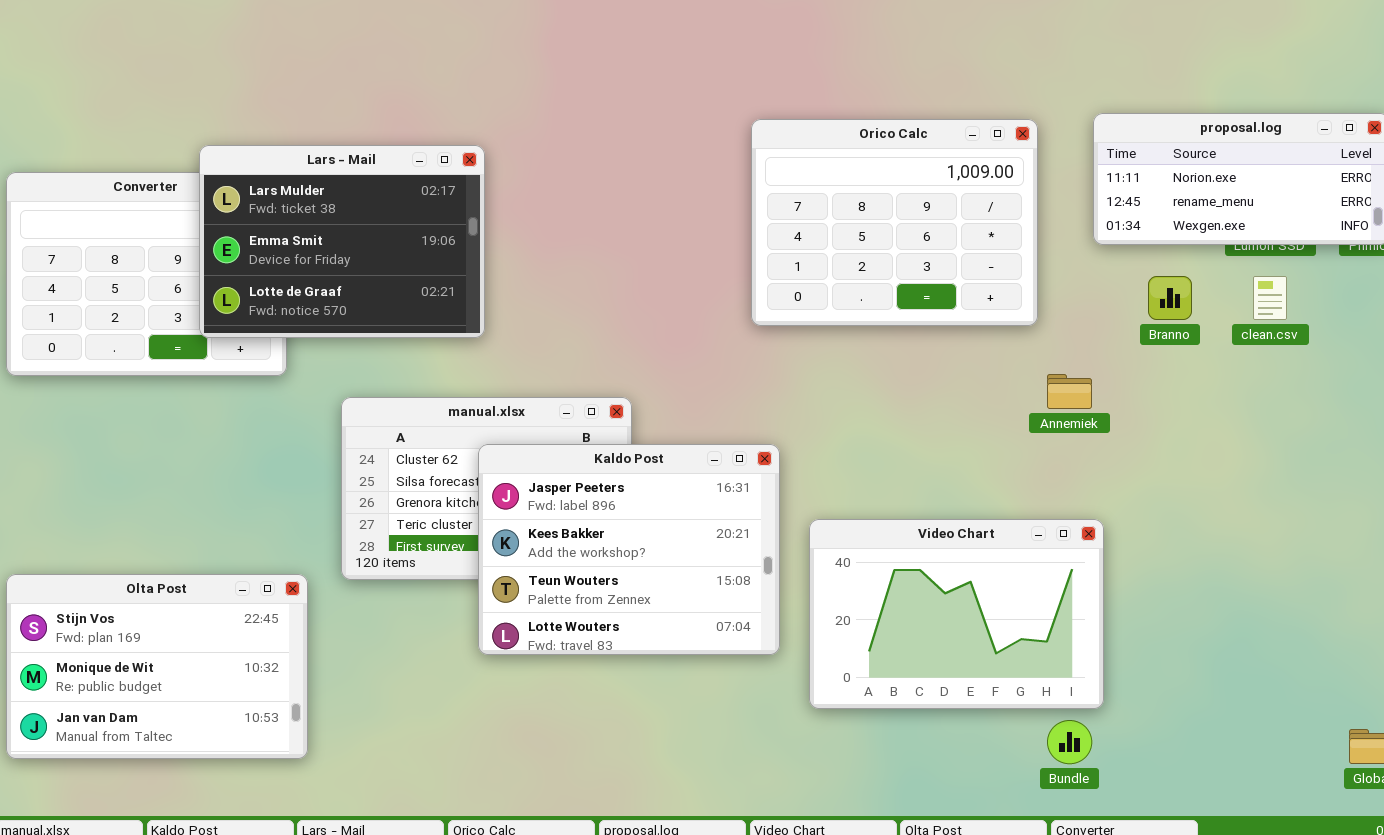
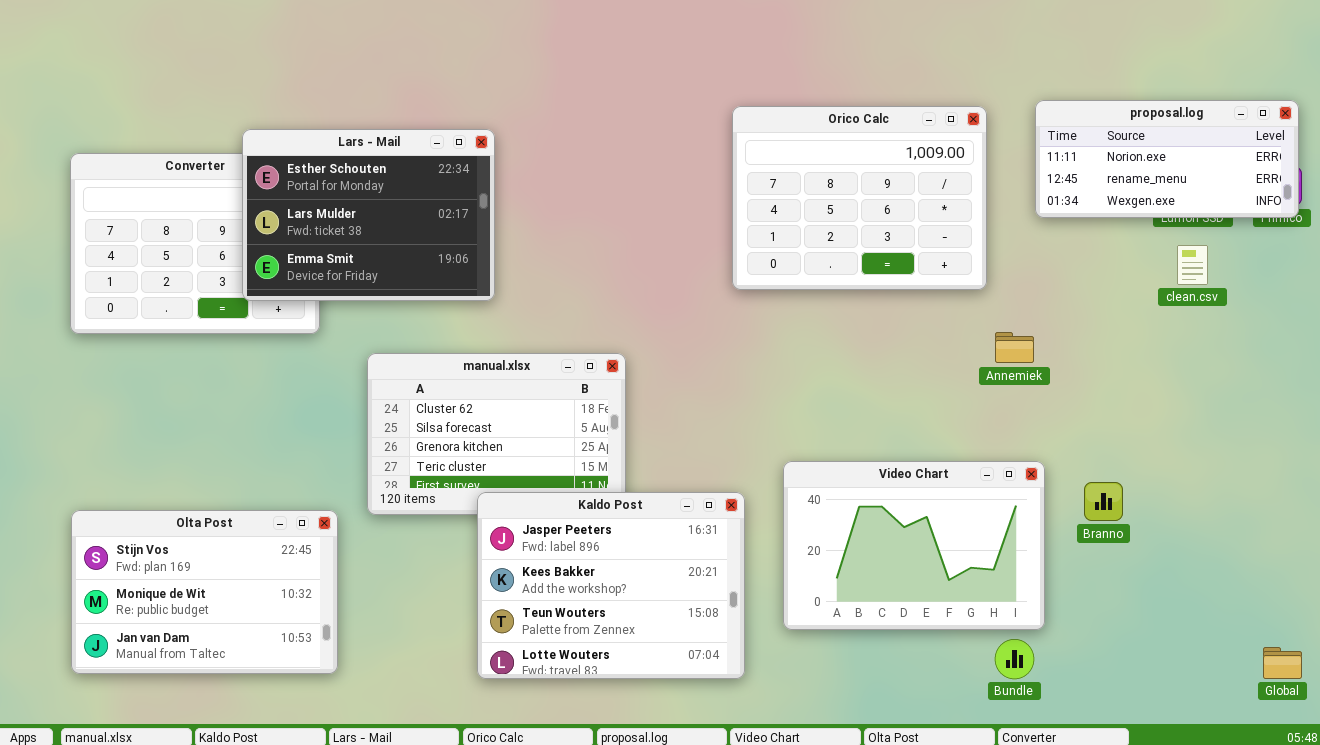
Lars - Mail: [199,145,485,338] -> [242,129,495,301], scrolled up 1 row
Branno: [1148,276,1192,320] -> [1084,482,1123,521], moved
Kaldo Post: [478,444,780,655] -> [477,492,745,679], moved

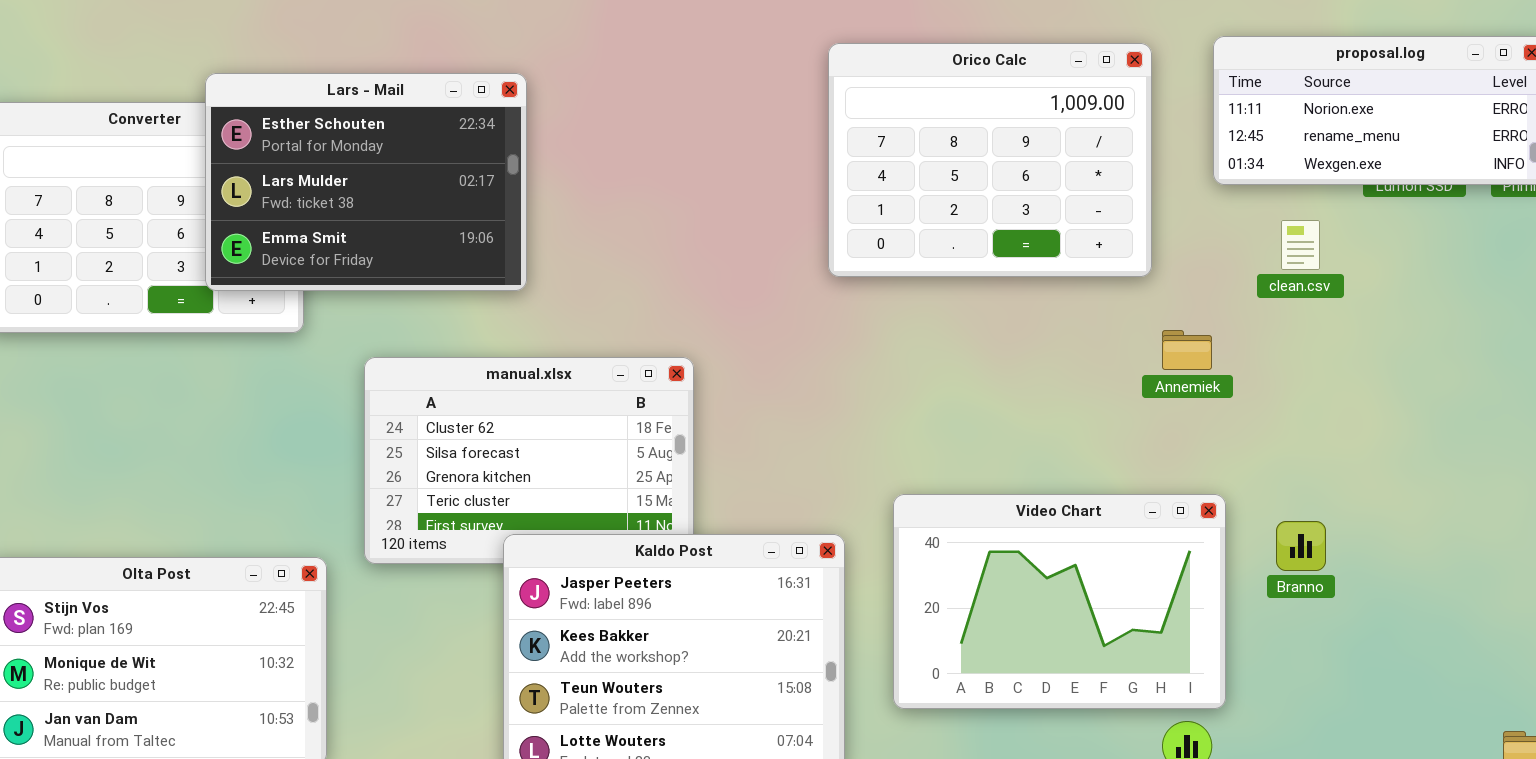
clean.csv: [1177,245,1208,285] -> [1281,220,1320,270], moved

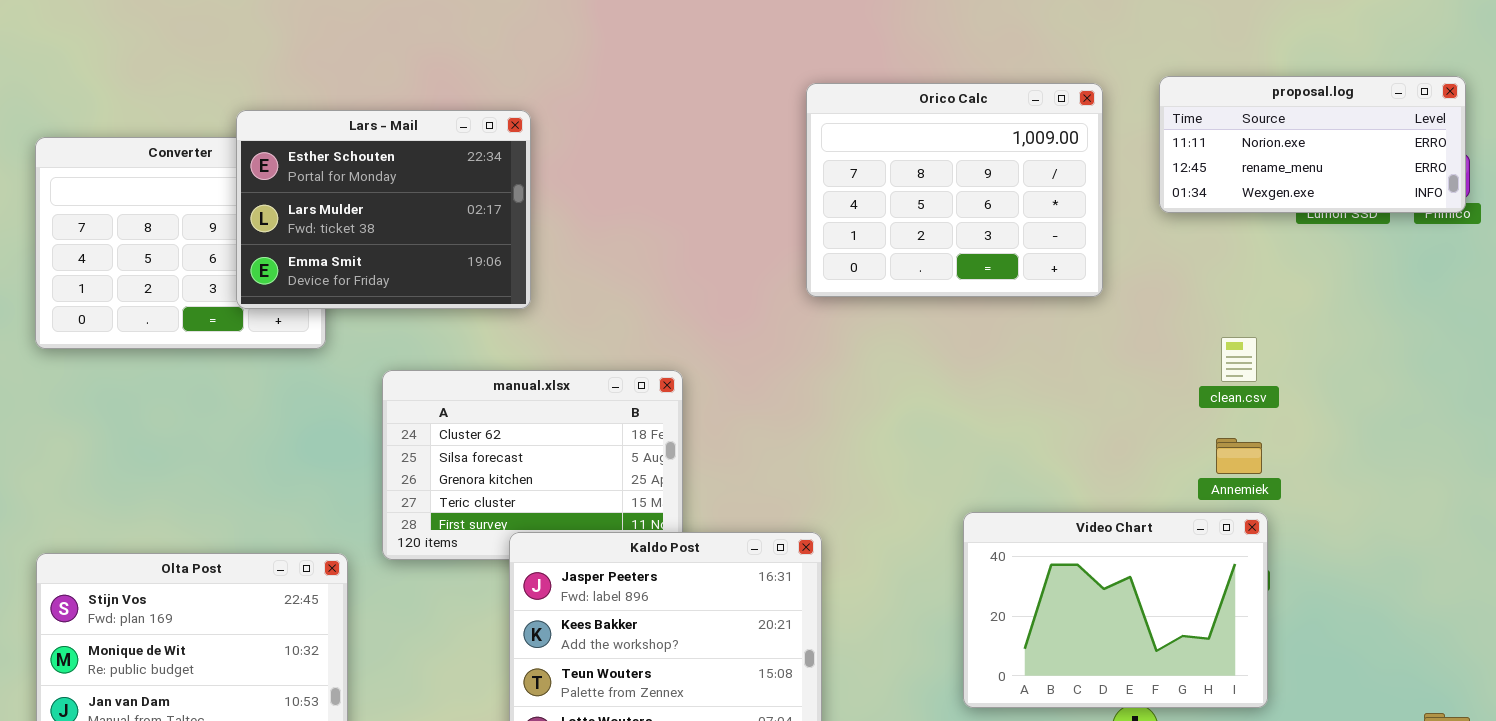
clean.csv: [1281,220,1320,270] -> [1221,337,1257,382], moved
Annemiek: [1162,330,1212,370] -> [1216,438,1262,474], moved
Video Chart: [893,494,1226,709] -> [963,512,1268,708], moved

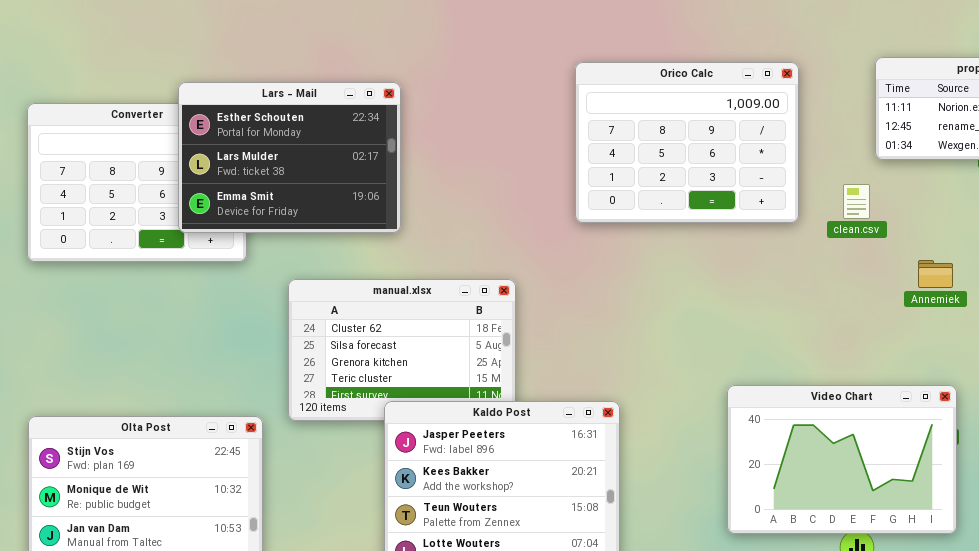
Orico Calc: [806,83,1103,297] -> [575,62,799,223], moved
clean.csv: [1221,337,1257,382] -> [843,184,870,219], moved
Annemiek: [1216,438,1262,474] -> [918,260,953,288], moved

